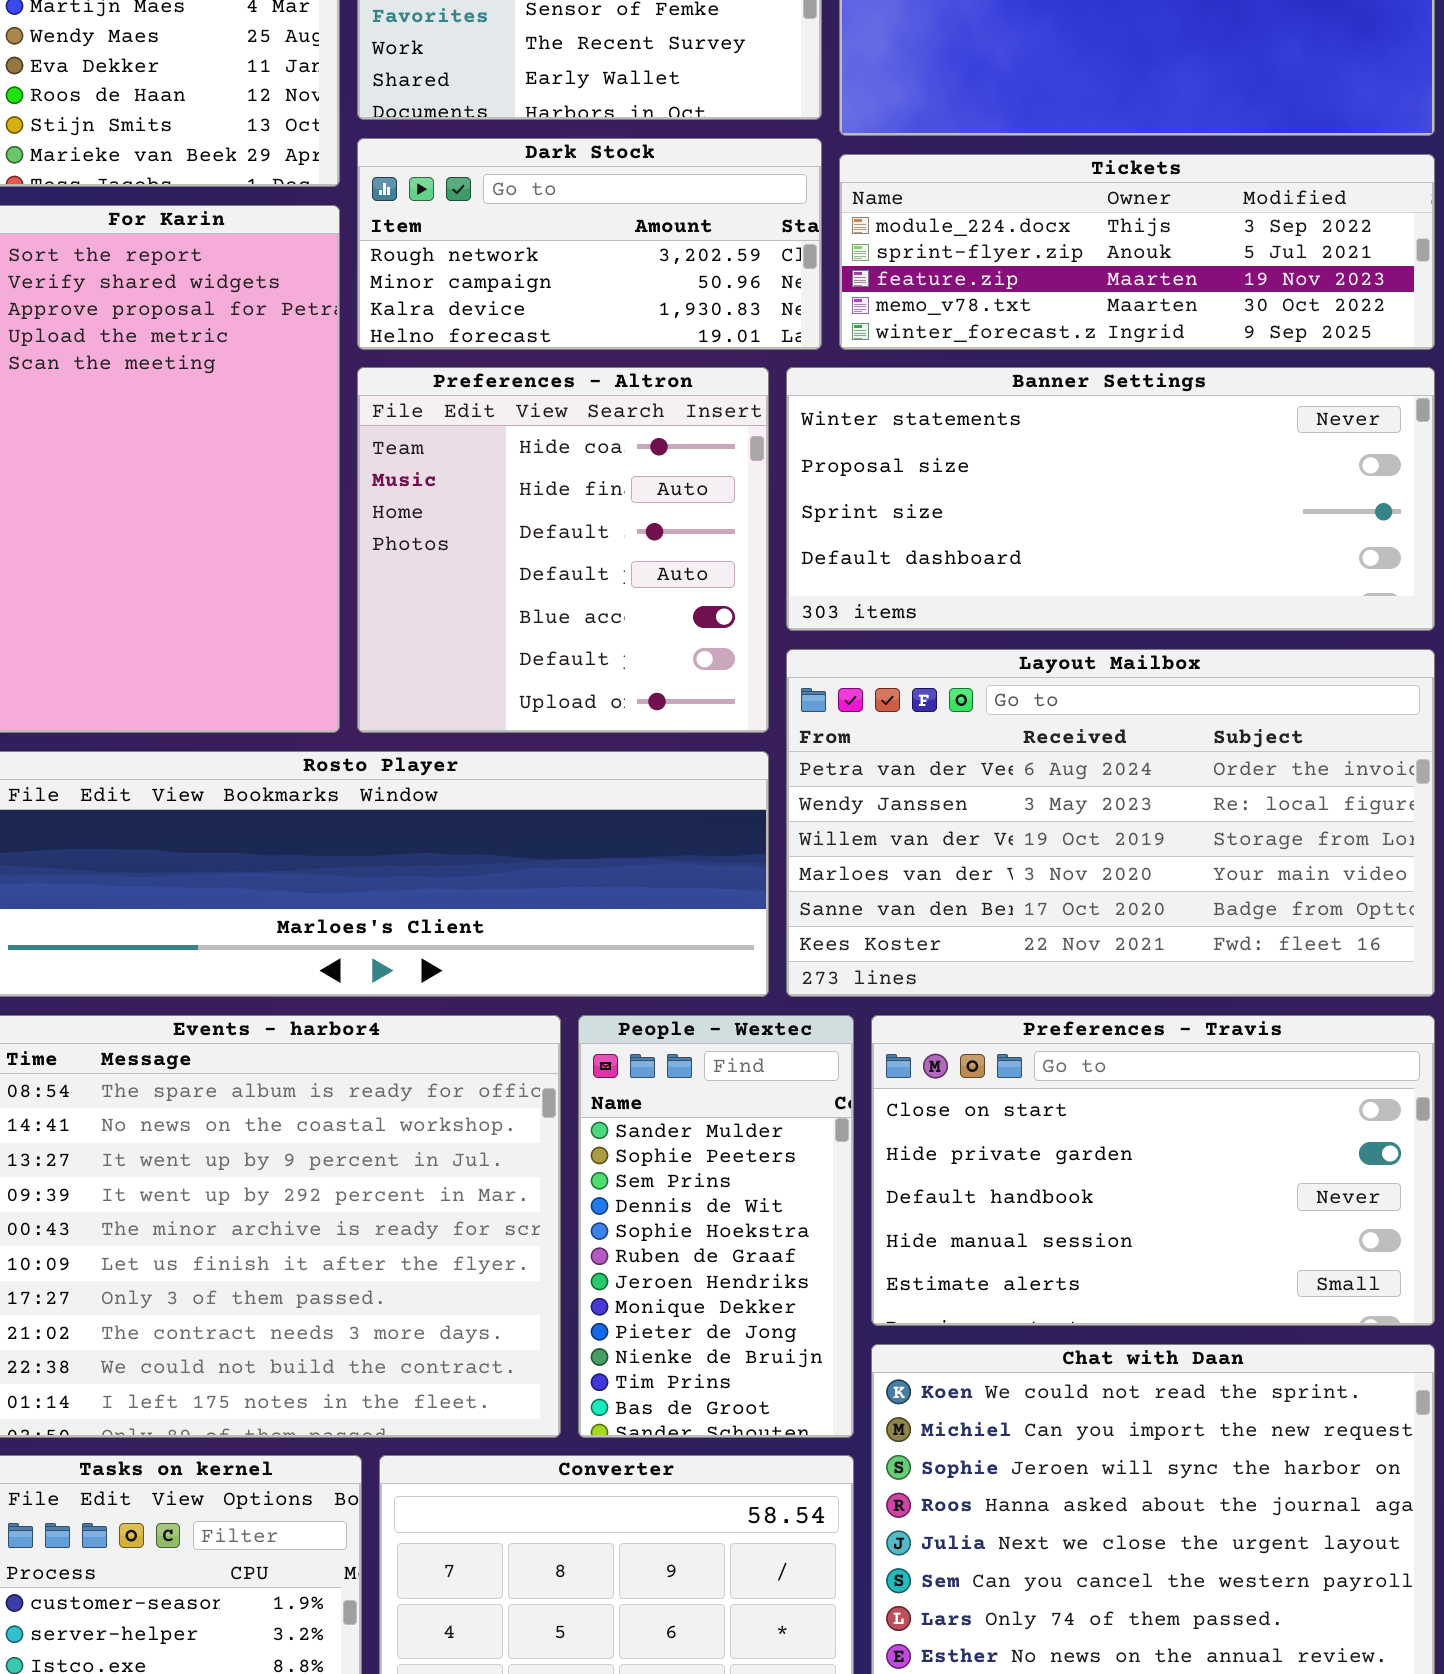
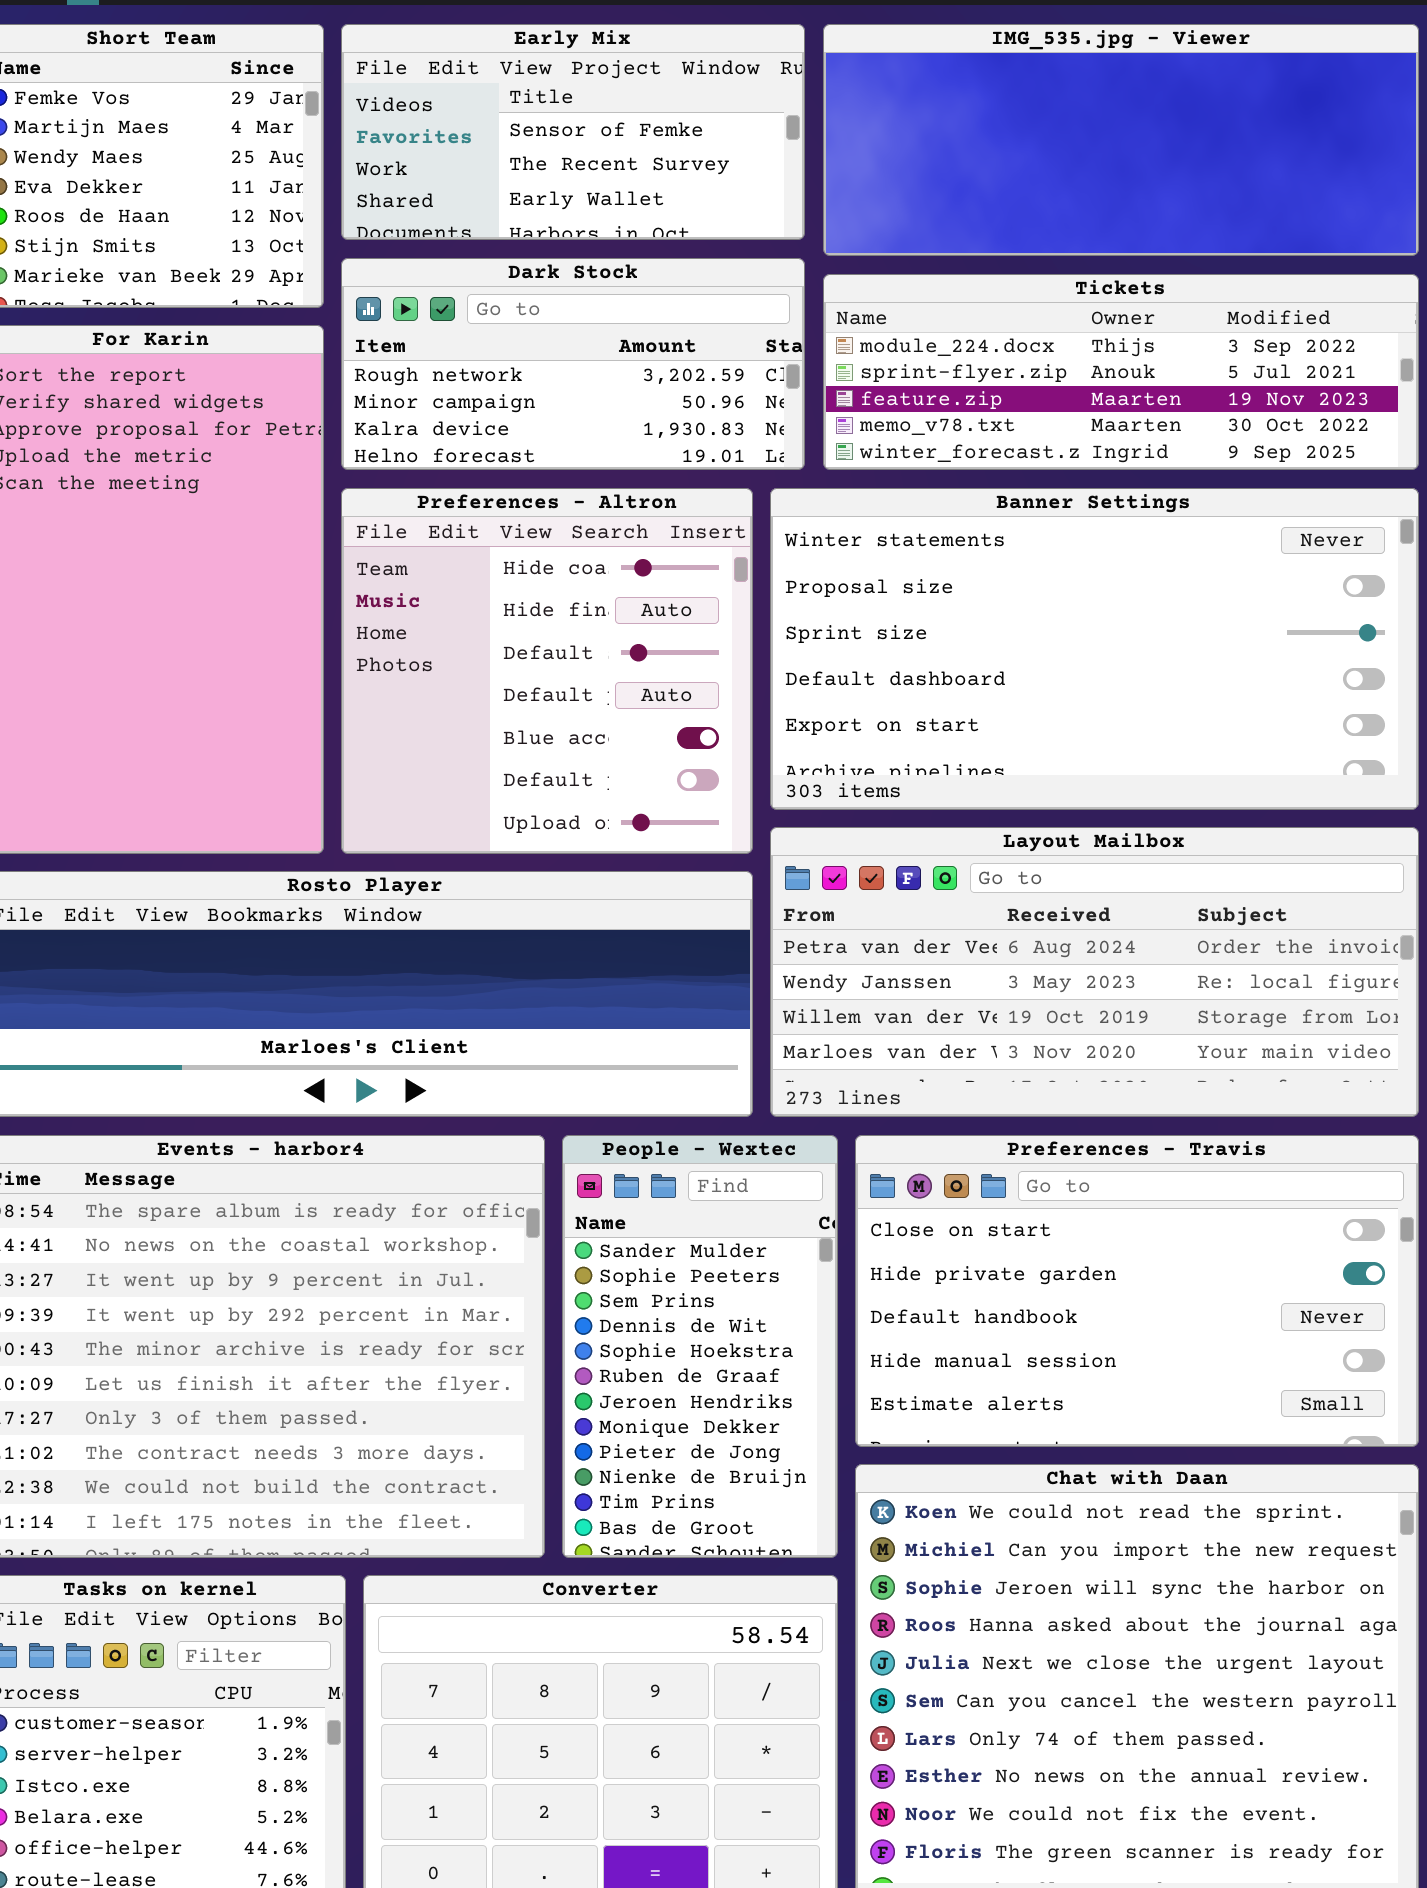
Banner Settings: [786,367,1435,631] -> [770,488,1419,810], resized
Layout Mailbox: [786,649,1435,997] -> [770,827,1419,1117], resized

